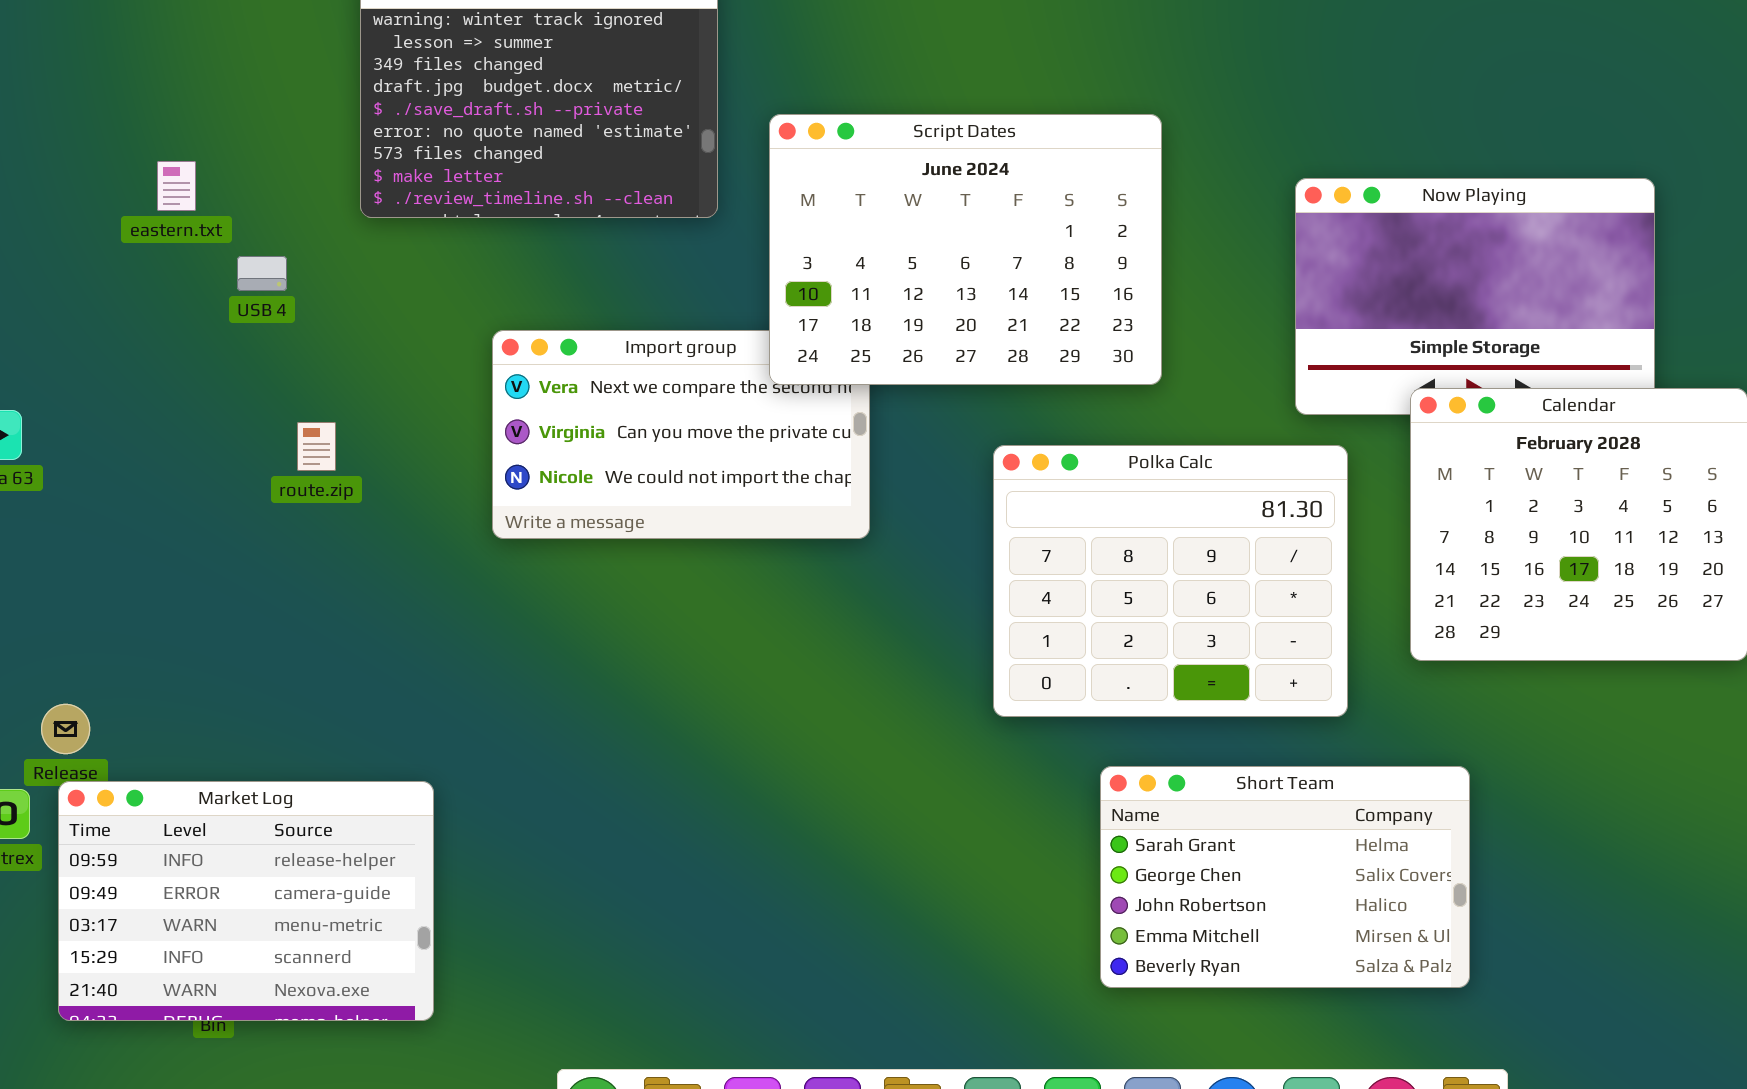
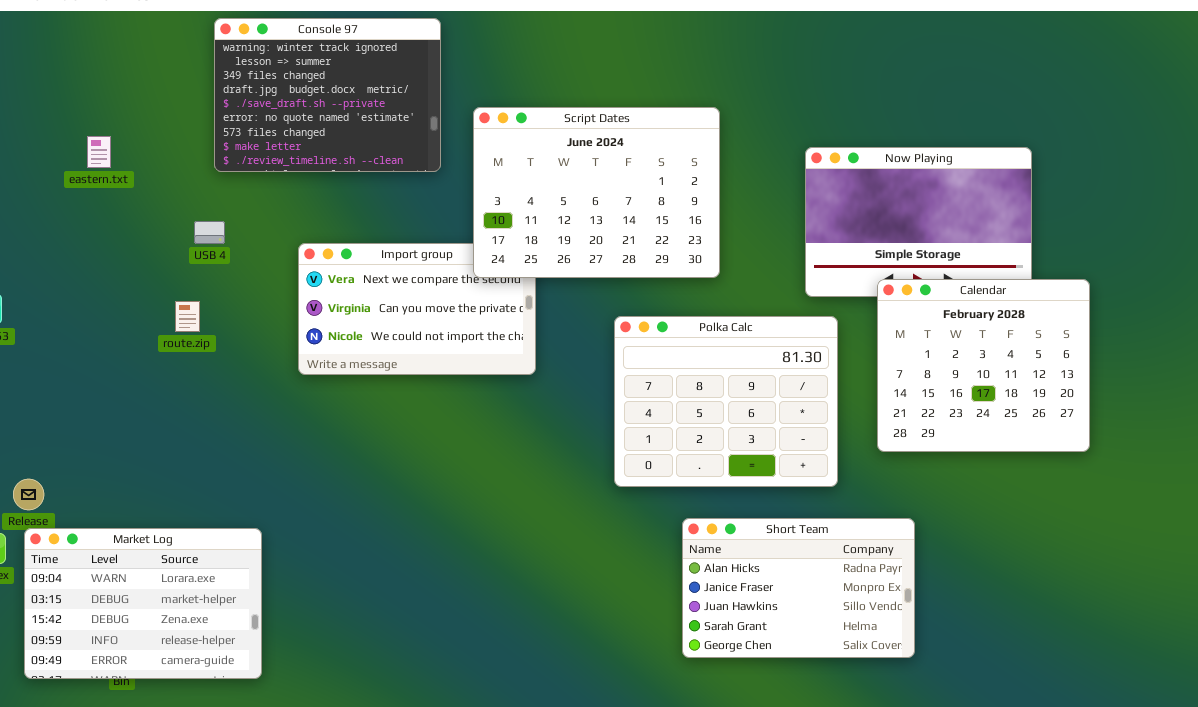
USB 4: [237,256,287,291] -> [194,221,225,244], moved
Short Team: [1100,766,1470,988] -> [682,518,915,658], scrolled up 3 rows
Market Log: [58,781,434,1021] -> [24,528,262,679], scrolled up 3 rows

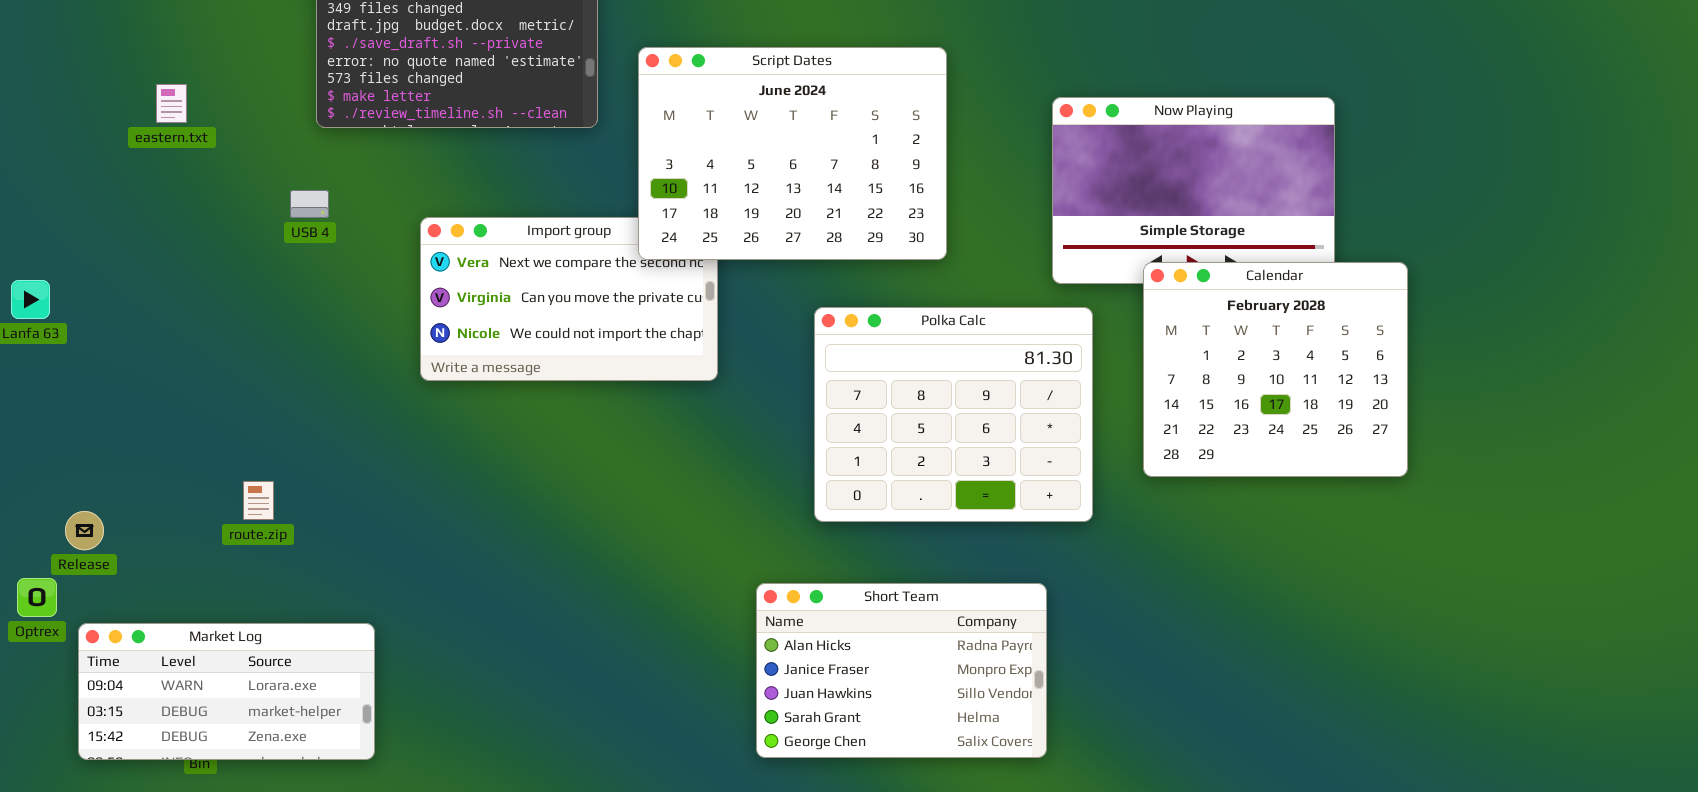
route.zip: [175,301,200,332] -> [243,481,274,520], moved
Short Team: [682,518,915,658] -> [756,583,1047,758], moved
Market Log: [24,528,262,679] -> [78,623,375,760], resized

